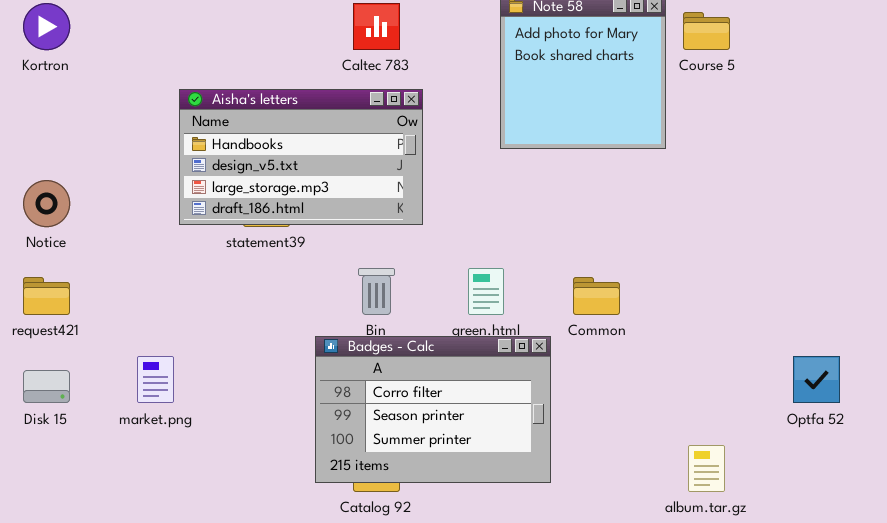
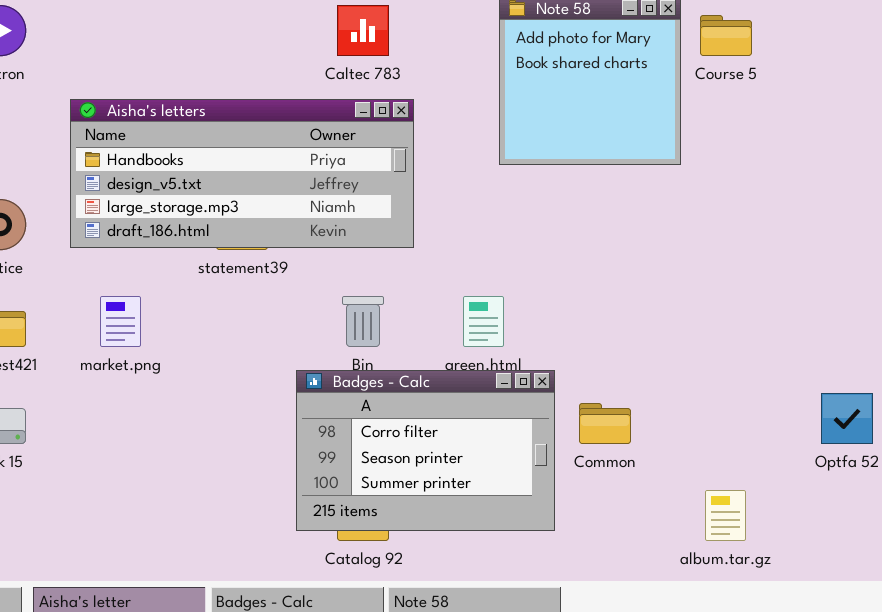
Aisha's letters: [179,89,423,225] -> [70,99,414,248], resized
Common: [573,277,620,315] -> [579,403,631,444], moved
market.png: [137,356,174,403] -> [100,296,141,347], moved

